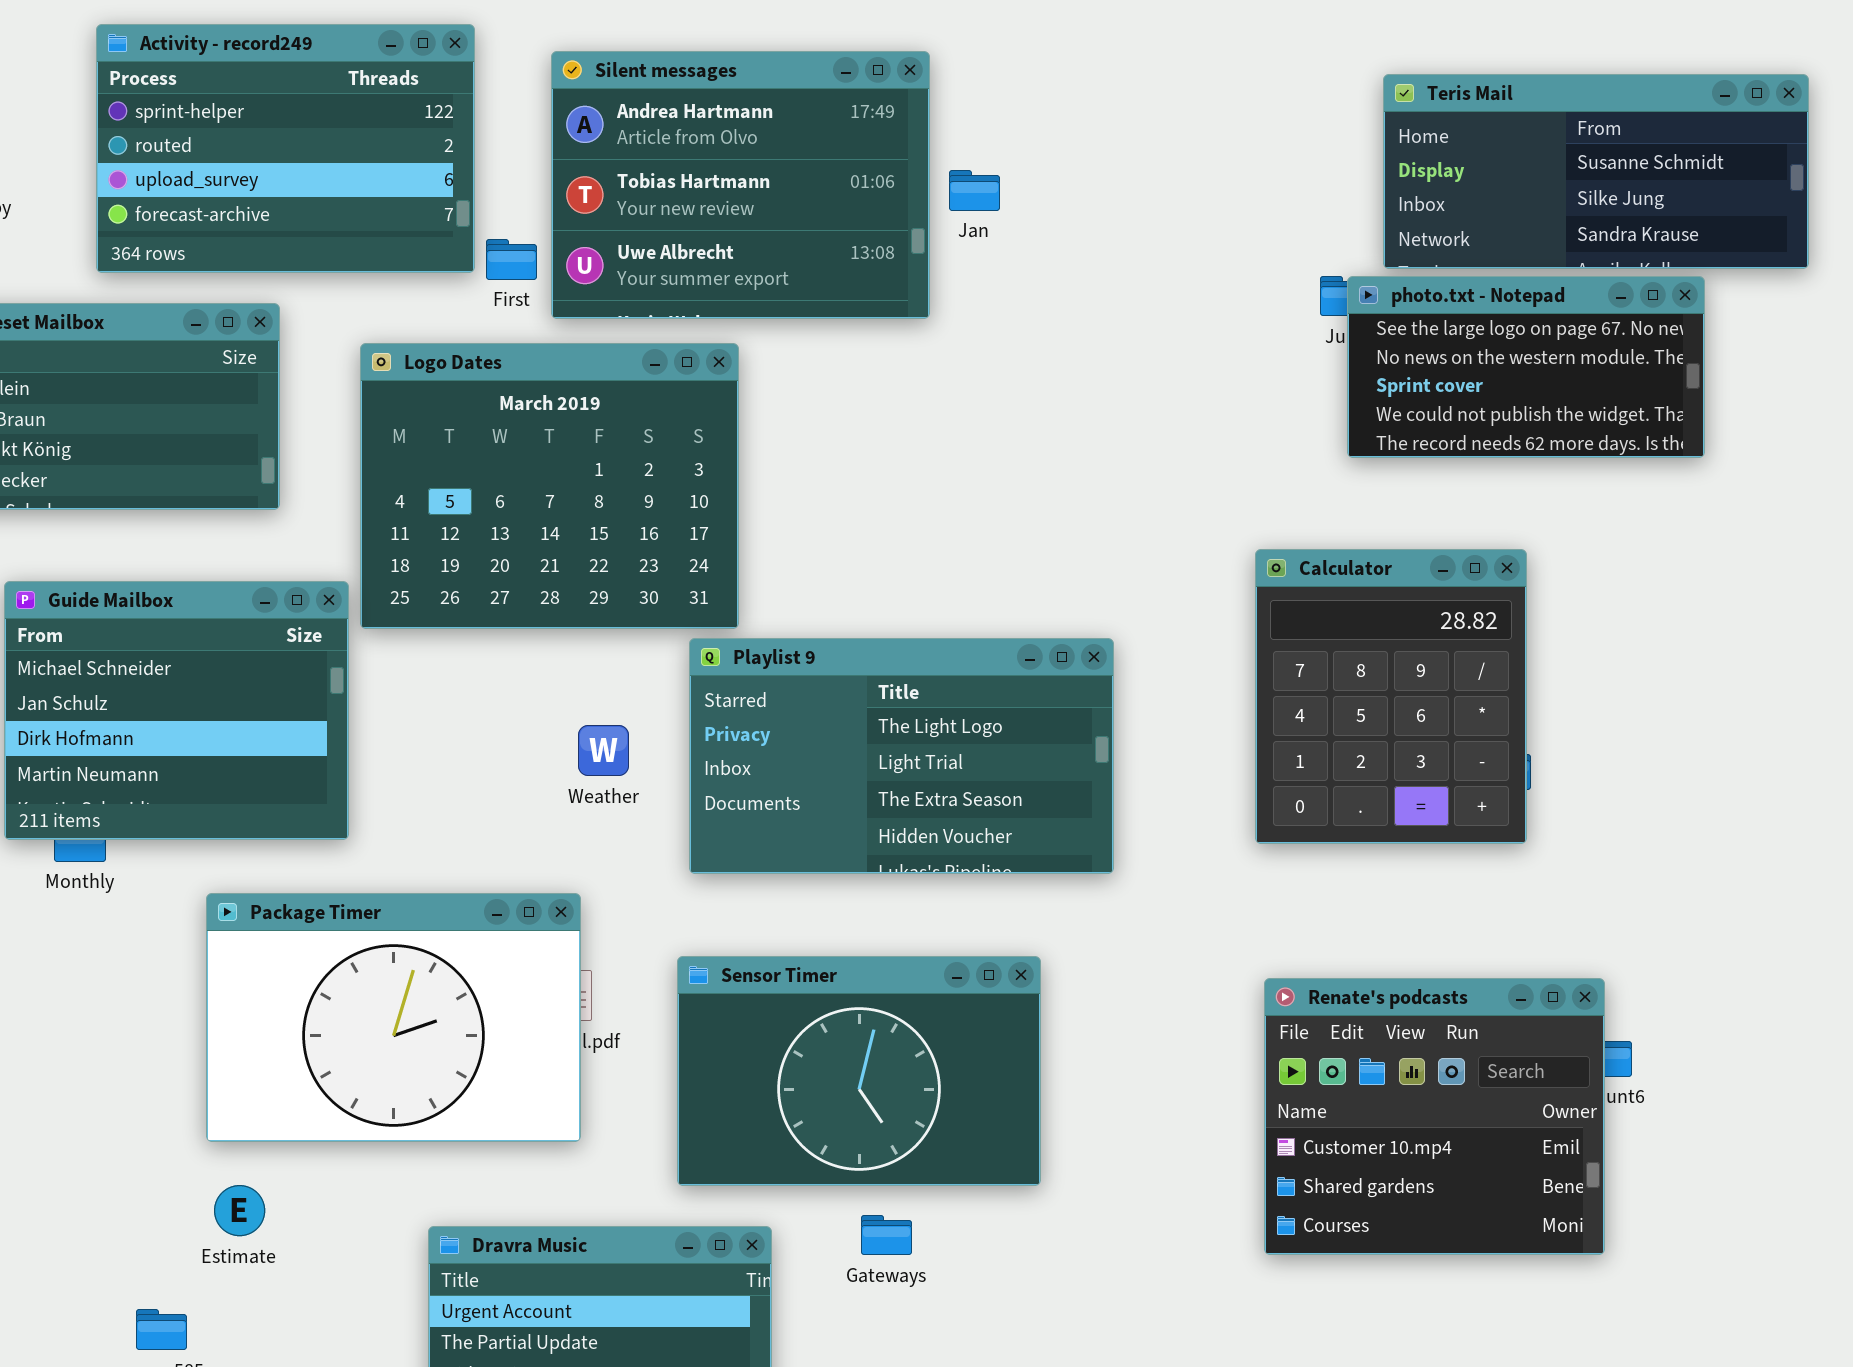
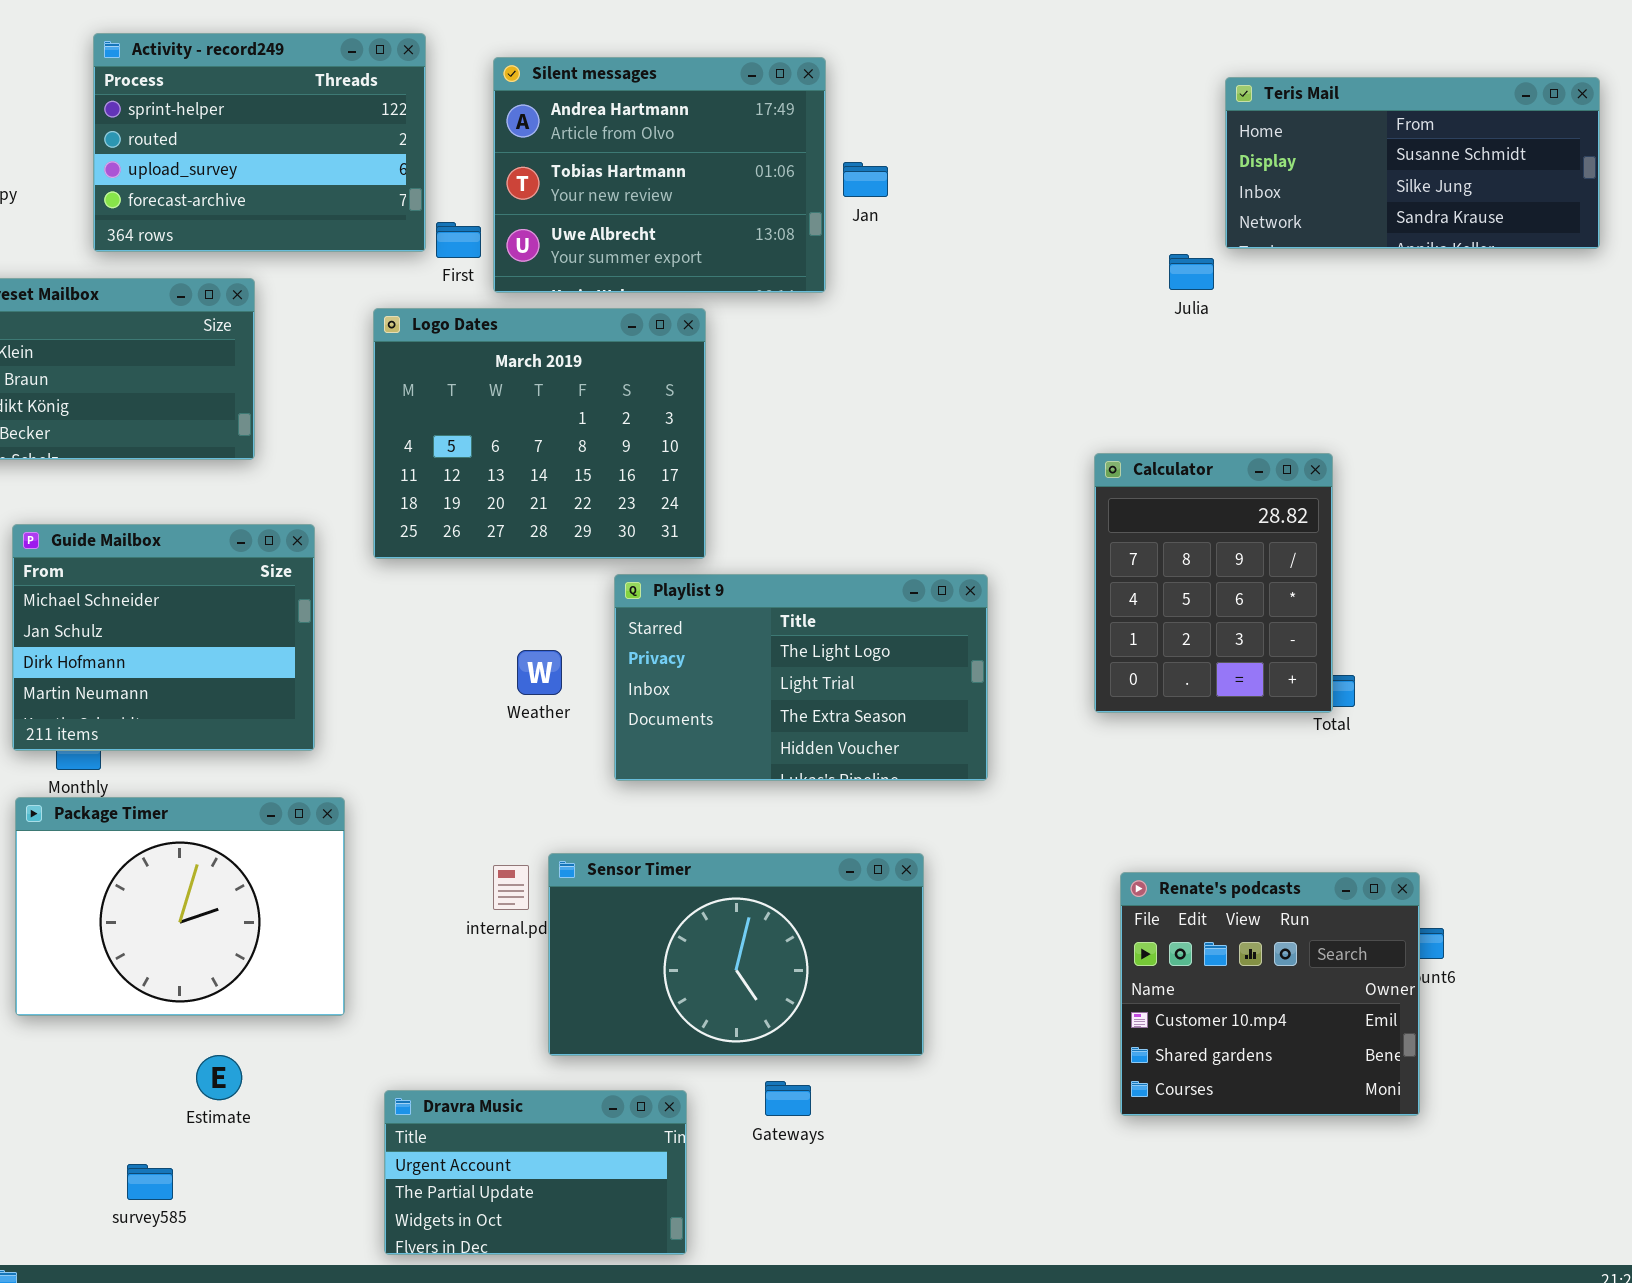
photo.txt - Notepad: [1347,276,1705,458] -> none, closed
Logo Dates: [360,343,739,629] -> [373,308,706,559], moved
Calculator: [1255,549,1527,844] -> [1094,453,1333,713], moved
Package Timer: [206,893,581,1142] -> [15,797,345,1016], moved
Sensor Timer: [677,956,1041,1186] -> [548,853,924,1056], resized

